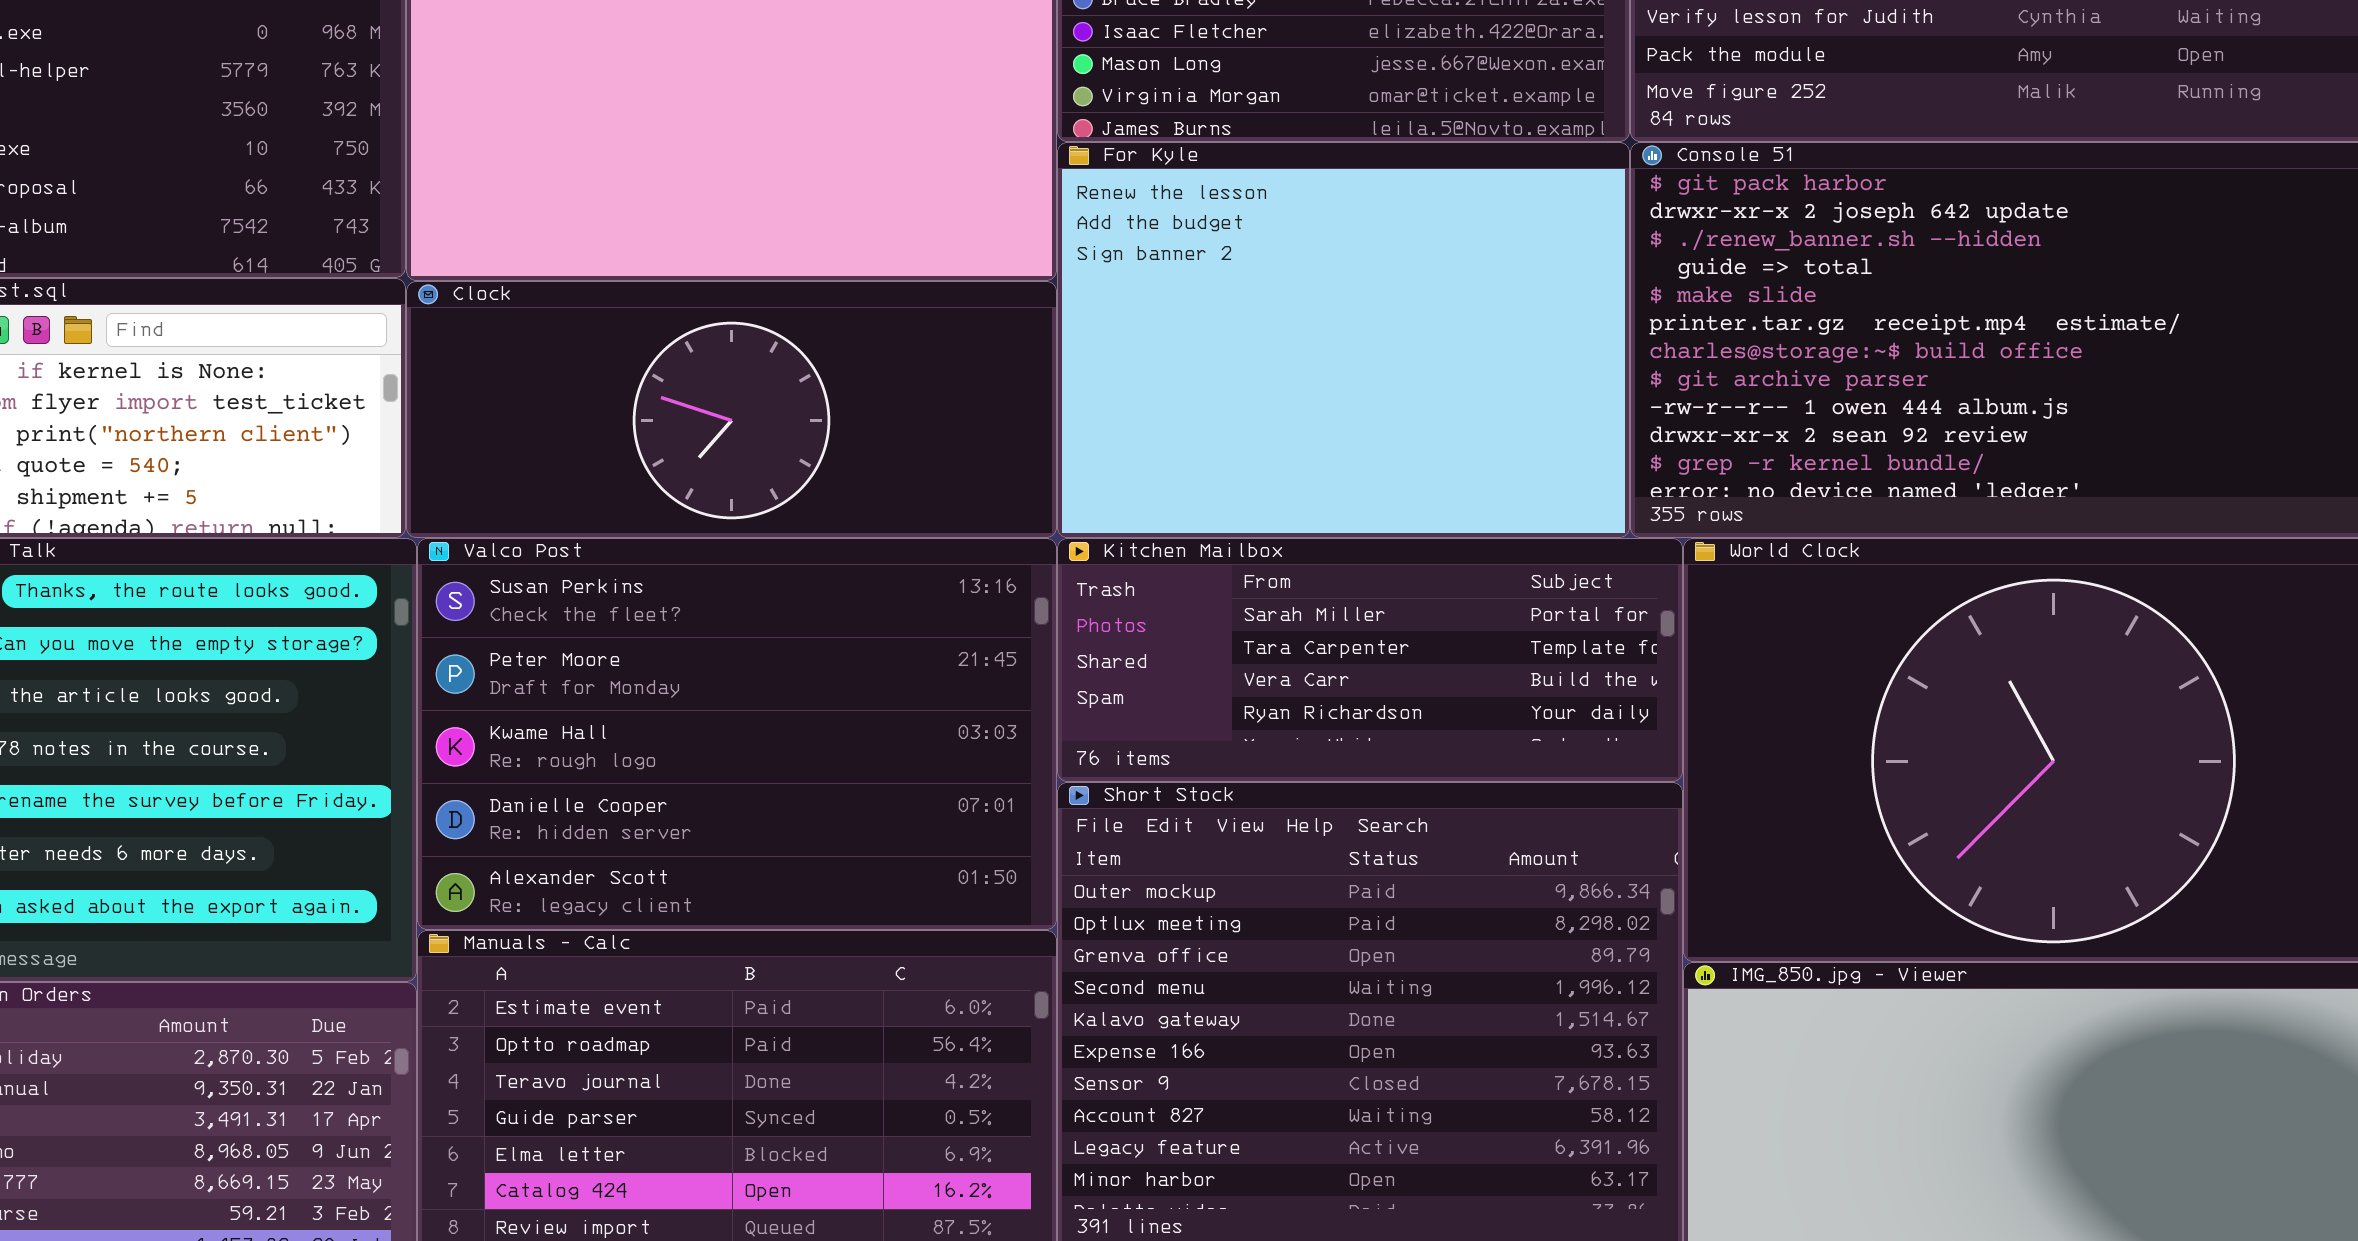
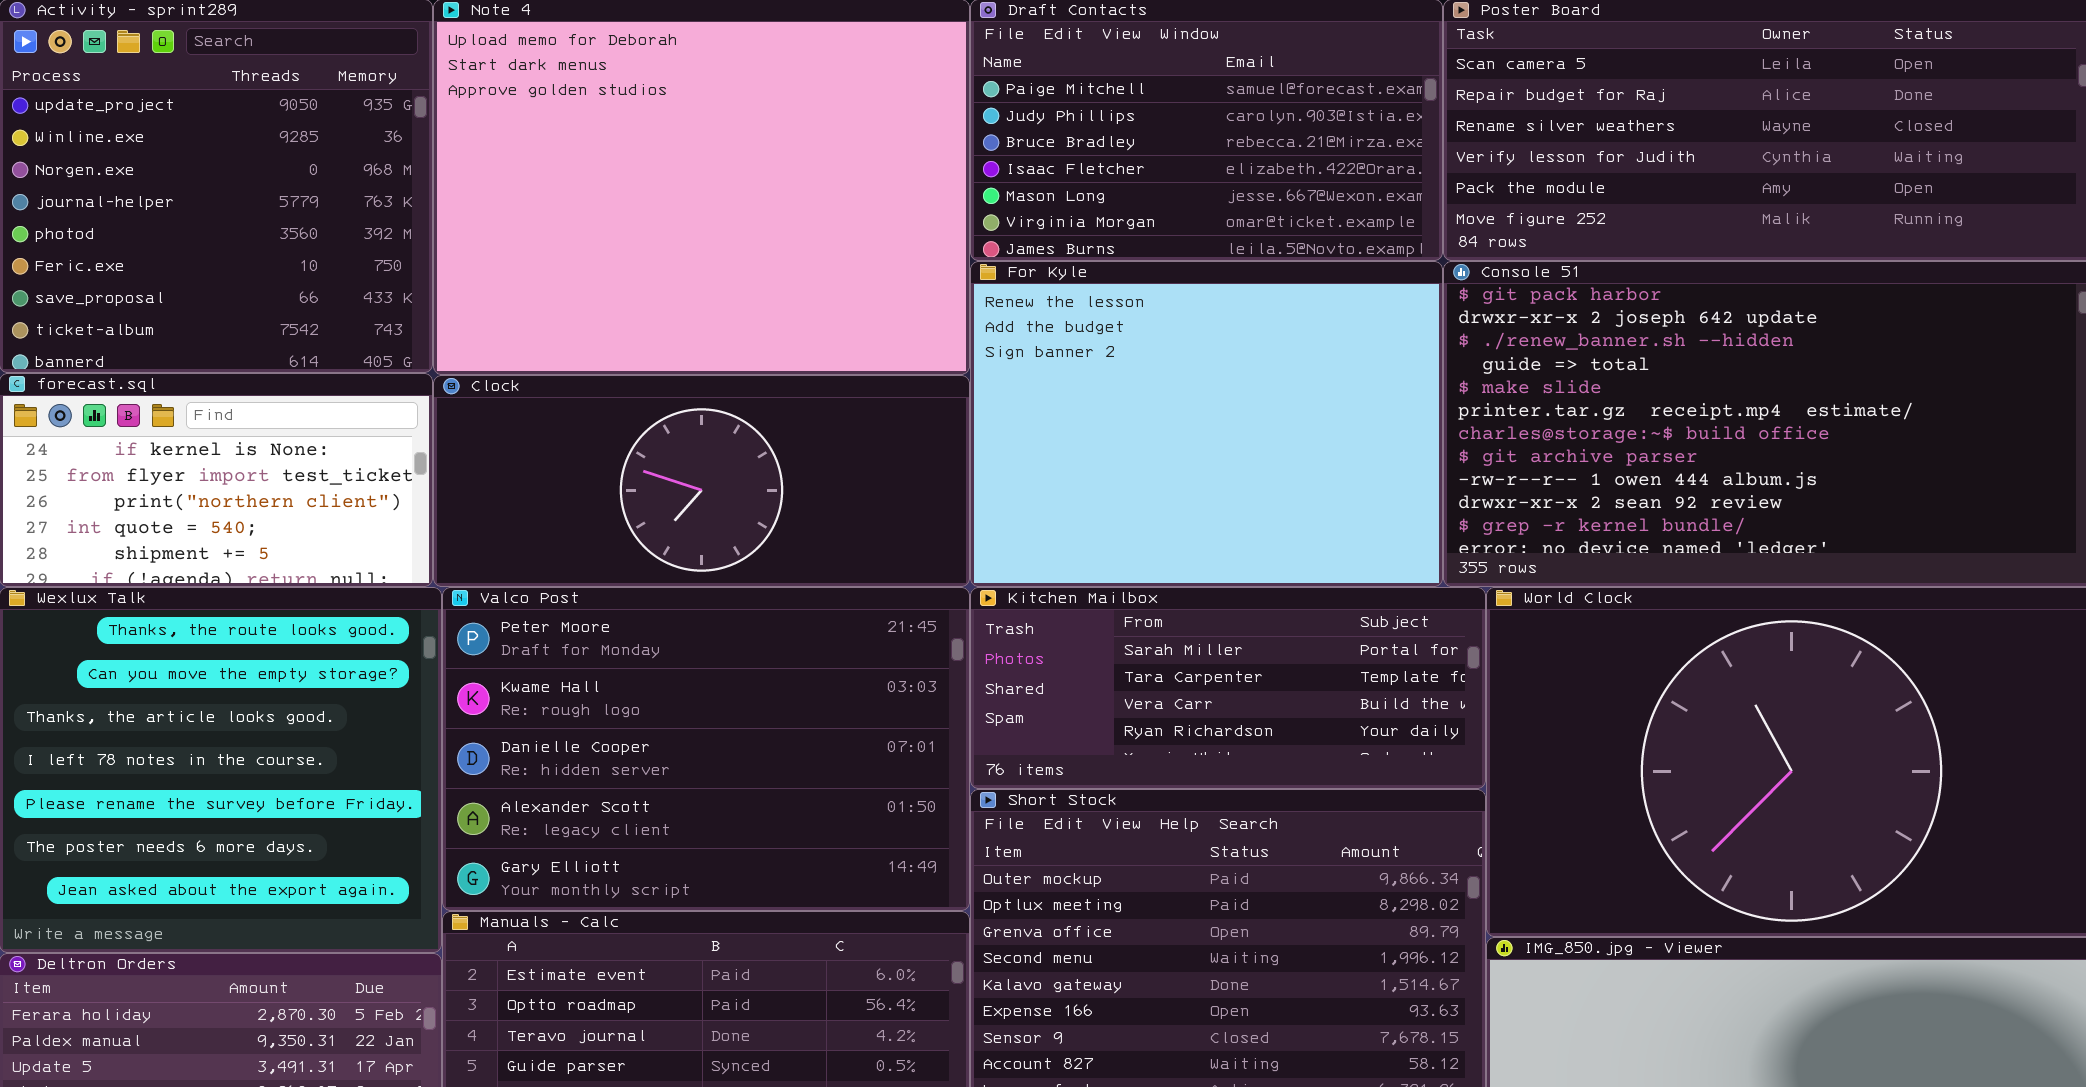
Valco Post: [417,538,1057,930] -> [442,587,970,911], scrolled down 1 row

